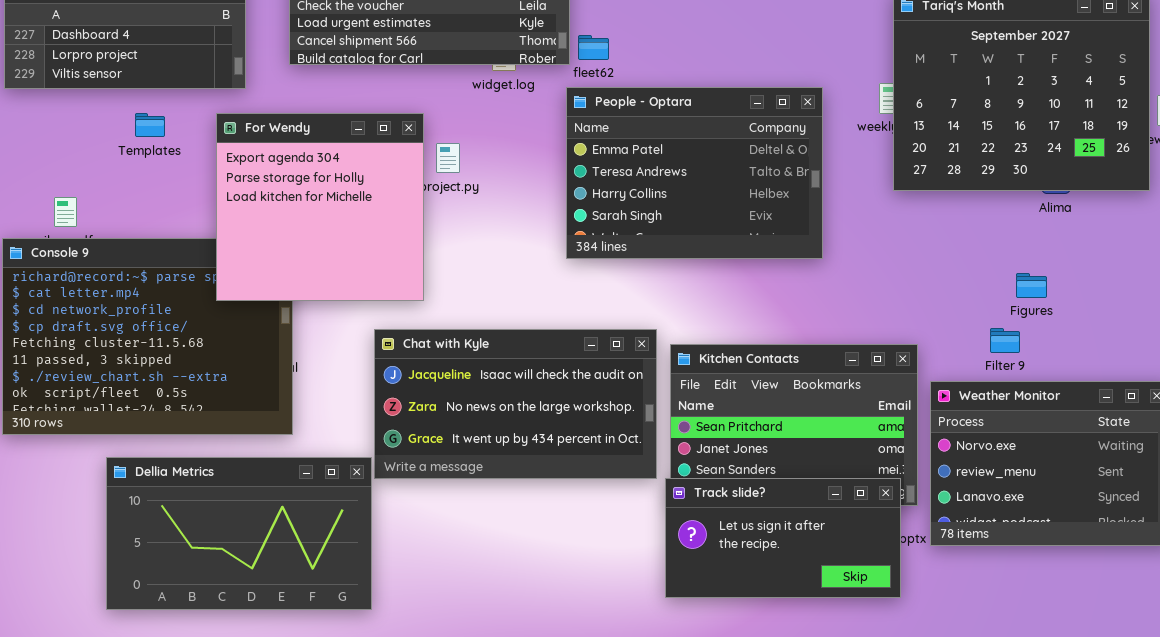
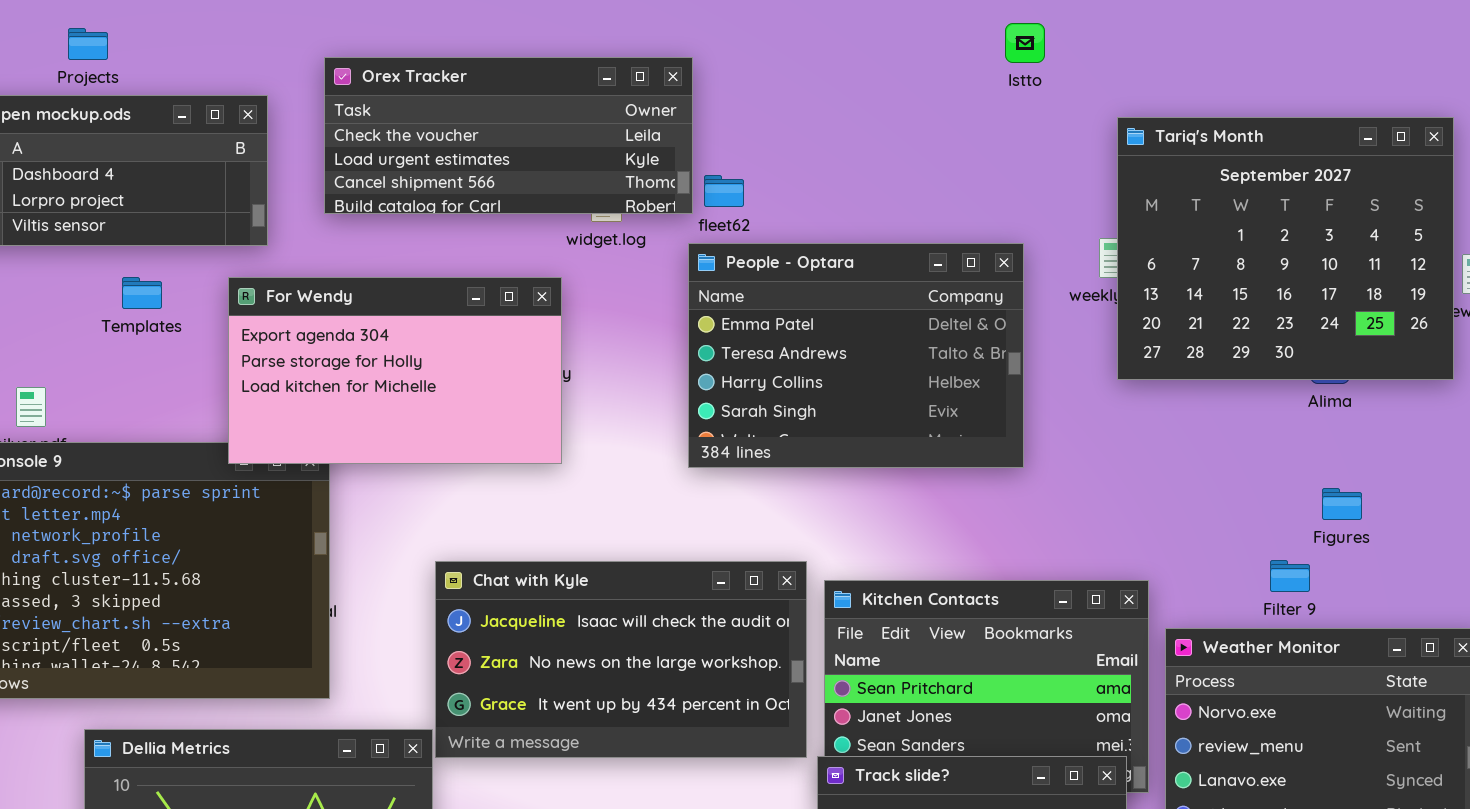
For Wendy: [216,113,424,301] -> [228,277,562,464], resized
Figures: [1016,273,1047,298] -> [1322,488,1362,520], moved
Filter 9: [990,328,1020,353] -> [1270,560,1310,592], moved

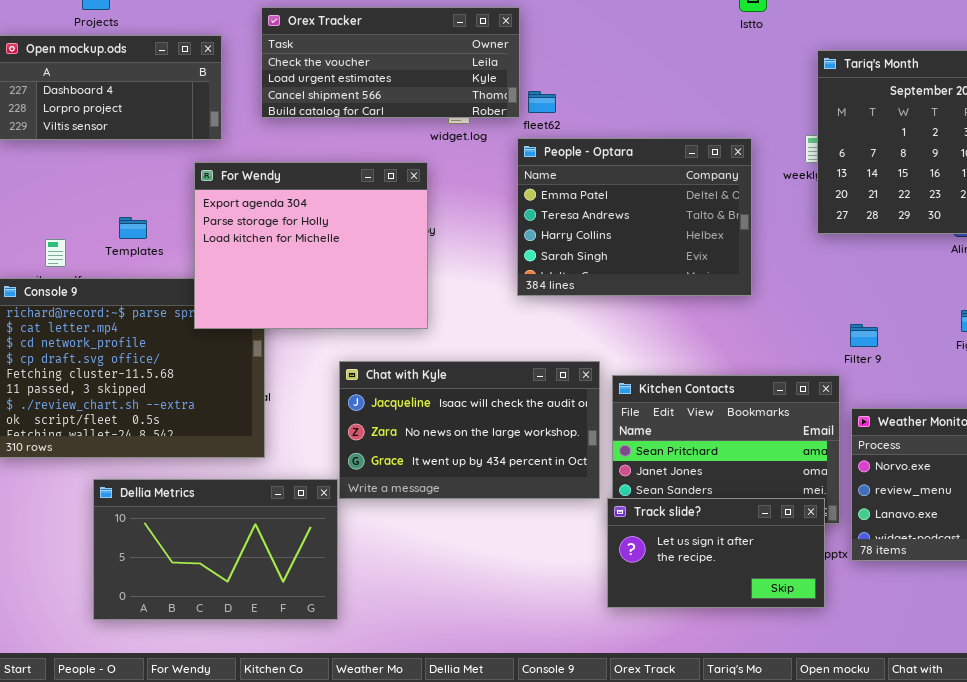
Templates: [122,277,162,309] -> [119,217,147,239], moved
For Wendy: [228,277,562,464] -> [194,162,428,329], resized
Filter 9: [1270,560,1310,592] -> [850,324,878,347], moved

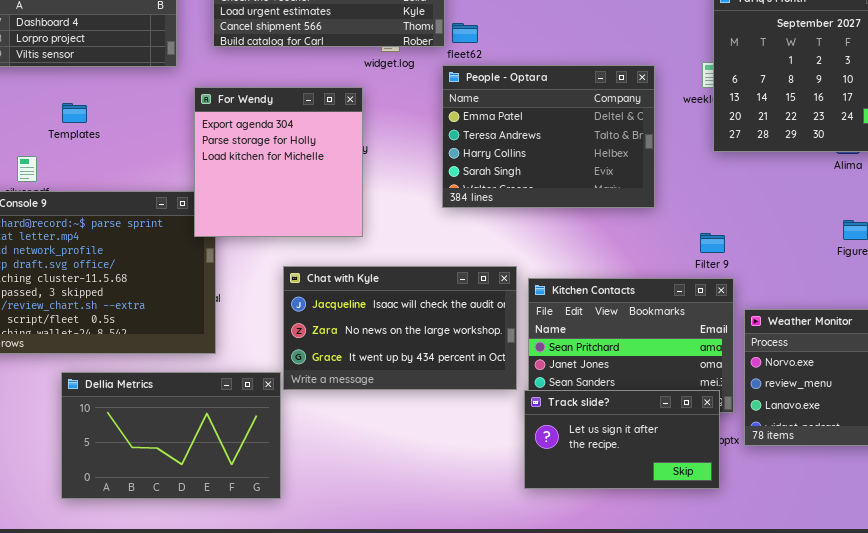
For Wendy: [194,162,428,329] -> [194,87,363,237], resized
Templates: [119,217,147,239] -> [62,103,87,123], moved
Filter 9: [850,324,878,347] -> [700,233,725,253], moved

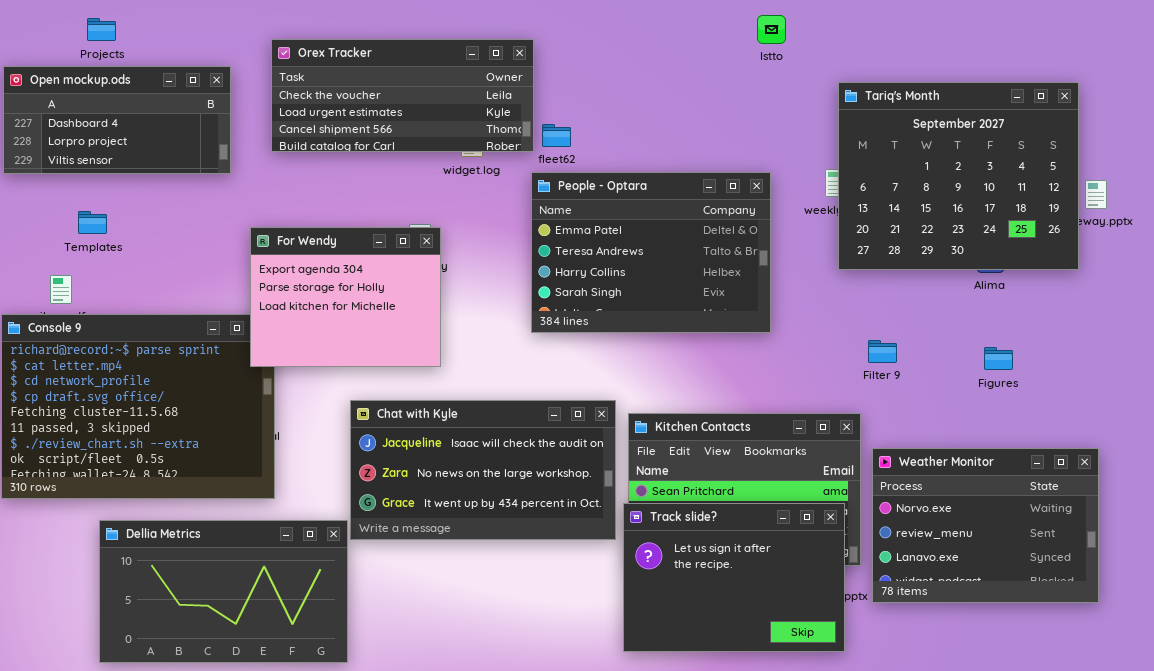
For Wendy: [194,87,363,237] -> [250,227,441,367], resized
Templates: [62,103,87,123] -> [78,211,107,234], moved
Filter 9: [700,233,725,253] -> [868,340,897,363], moved
Track slide?: [524,390,720,489] -> [623,503,845,652], resized

